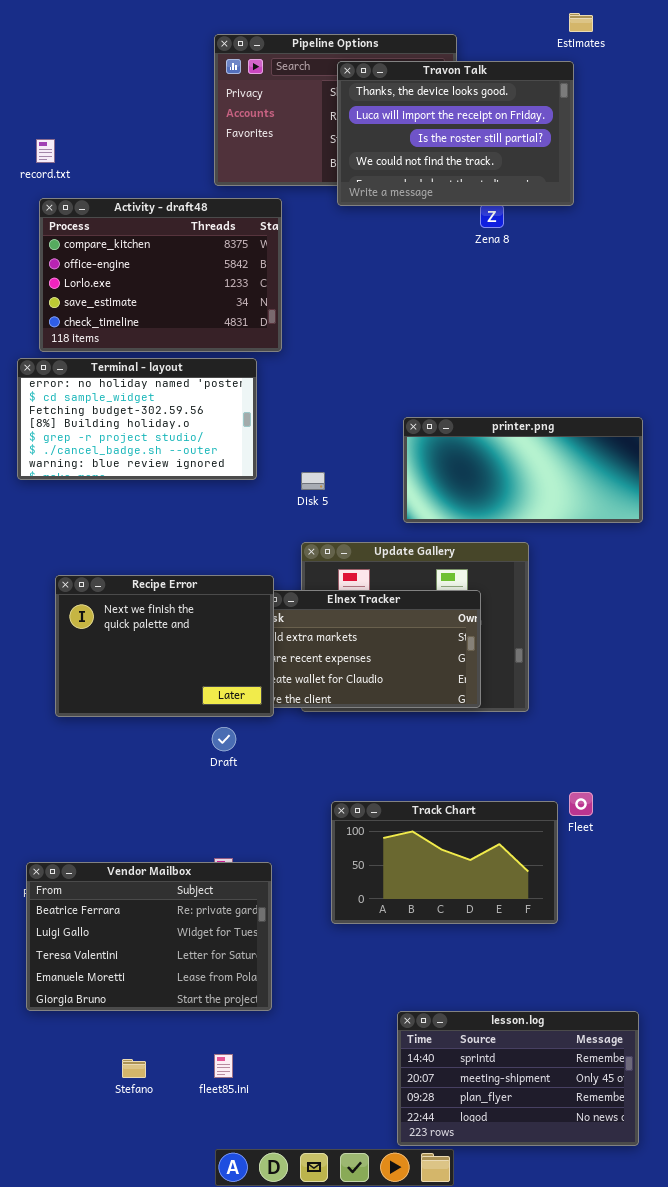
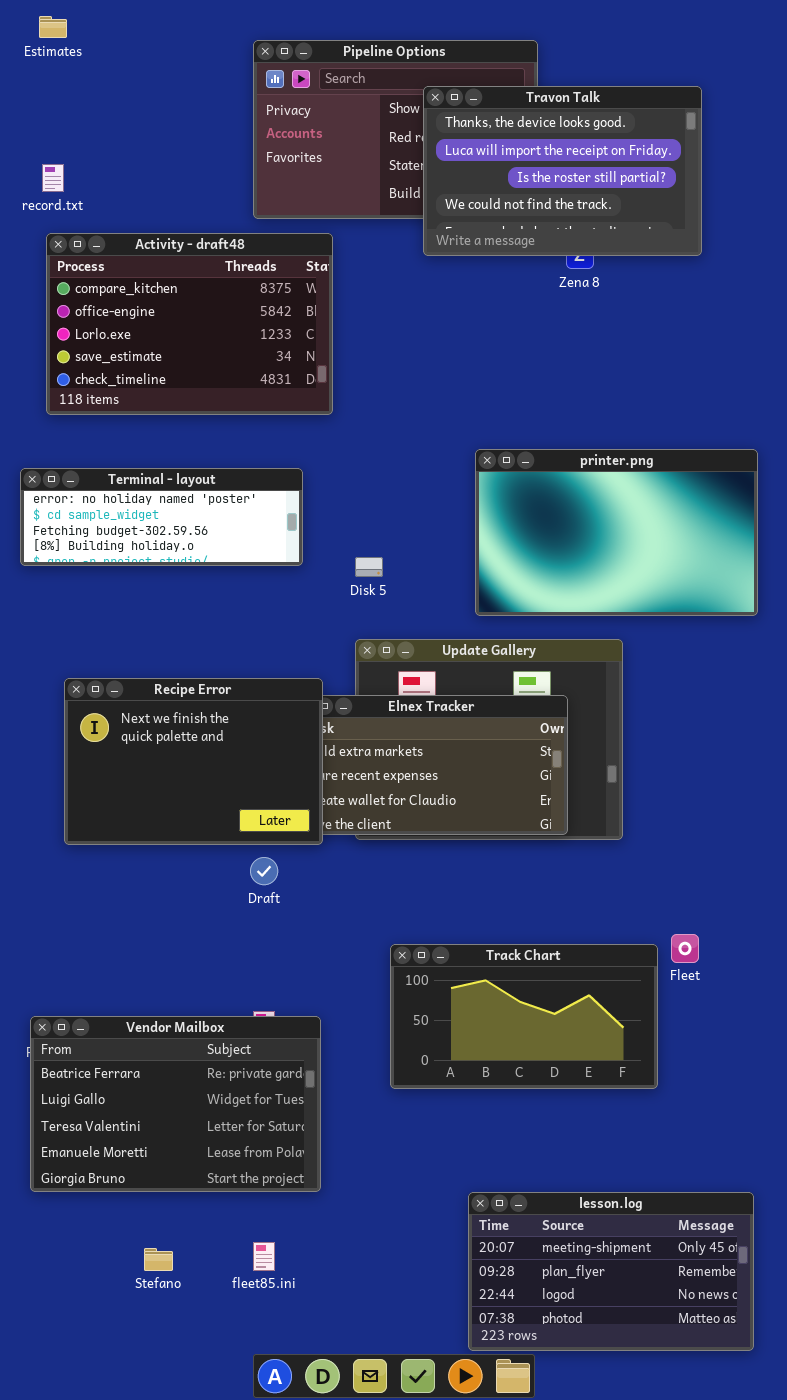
Estimates: [569,13,593,32] -> [39,16,67,38], moved
Travon Talk: [337,61,574,206] -> [423,86,702,256], moved
Terminal - layout: [17,358,257,480] -> [20,468,303,566], resized
printer.png: [403,417,643,523] -> [475,449,758,616], resized
lesson.log: [397,1011,639,1146] -> [468,1192,754,1351], scrolled down 1 row

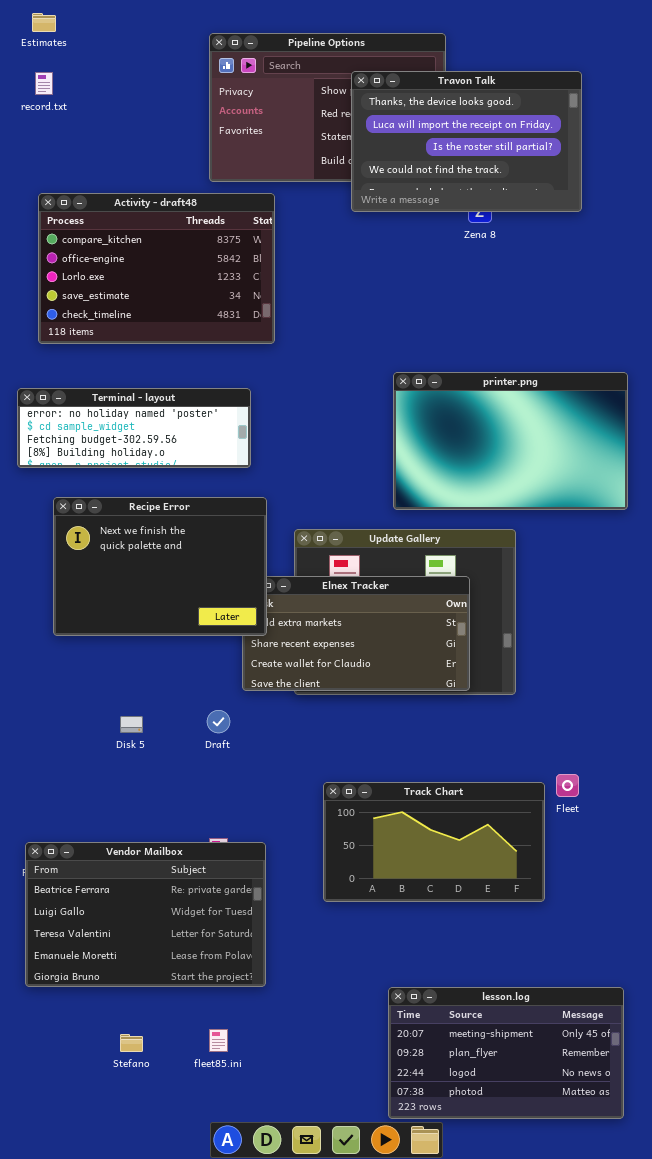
record.txt: [42,164,64,192] -> [35,72,53,95], moved
Disk 5: [355,557,383,577] -> [120,716,143,733], moved
Recipe Error: [64,678,323,845] -> [53,497,267,636], moved

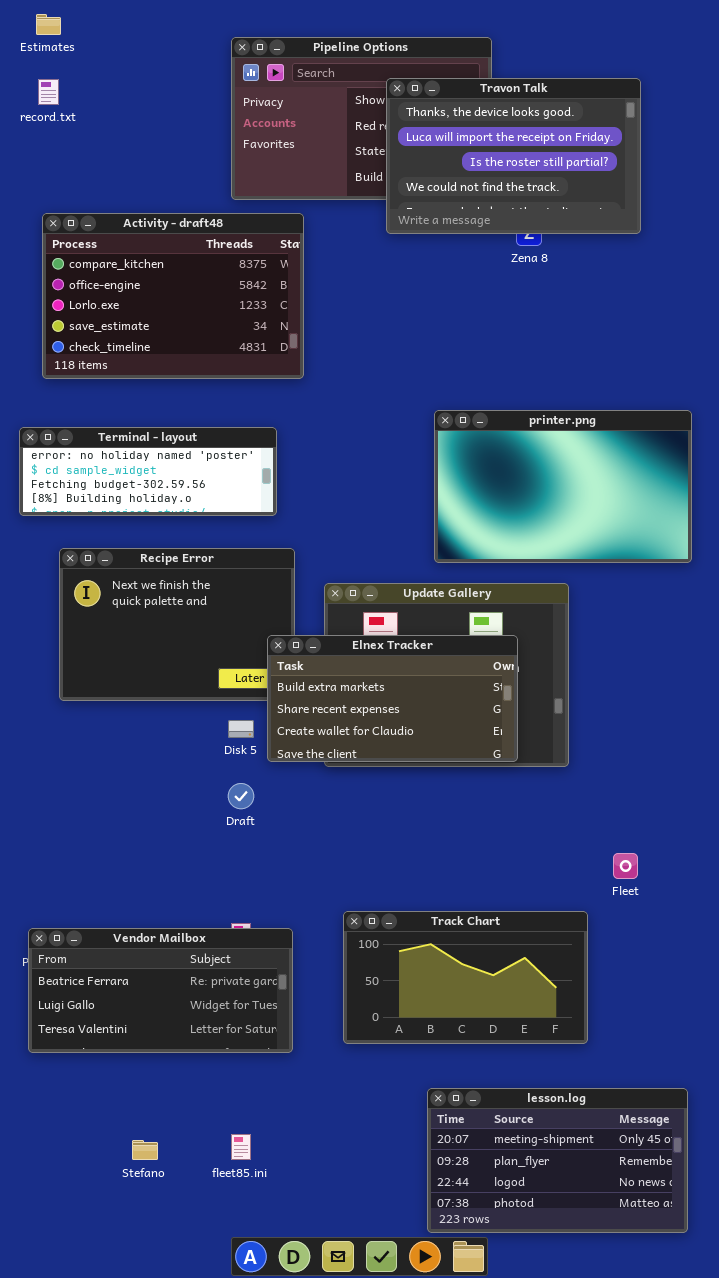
Elnex Tracker: [242,576,470,691] -> [267,635,518,762], raised
Disk 5: [120,716,143,733] -> [228,720,254,738], moved
Track Chart: [323,782,545,902] -> [343,911,588,1044], moved
Vendor Mailbox: [25,842,266,987] -> [28,928,293,1053], resized

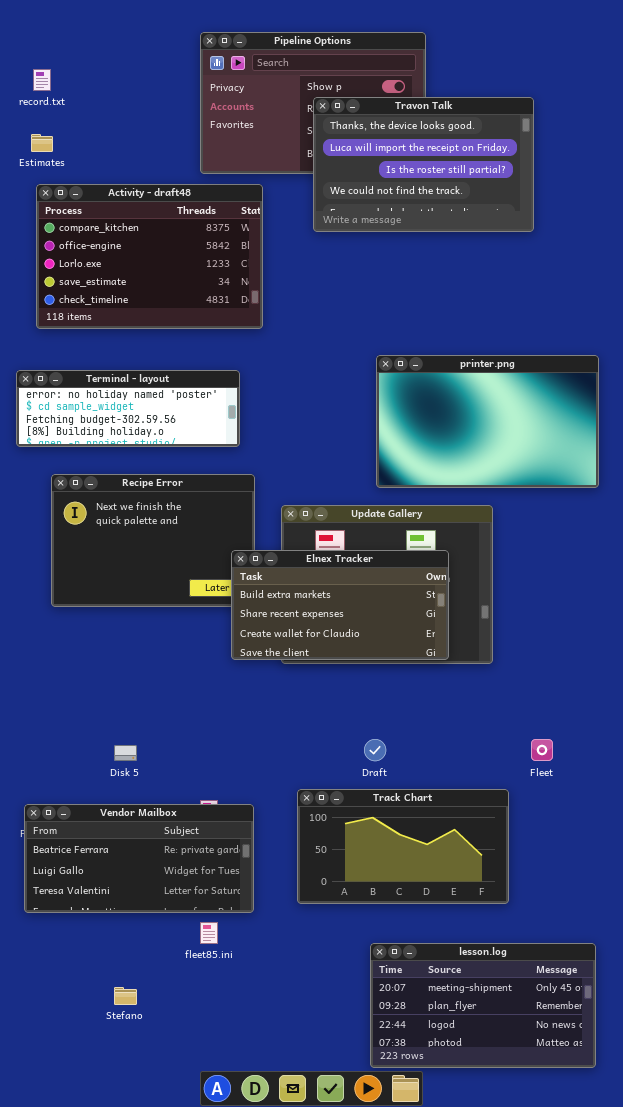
Estimates: [36,14,61,35] -> [31,134,53,152], moved
Travon Talk: [386,78,641,234] -> [313,97,534,232], moved
Disk 5: [228,720,254,738] -> [114,745,137,761], moved
Draft: [228,783,254,809] -> [364,739,386,761], moved
fleet85.ini: [231,1134,251,1160] -> [200,922,218,944], moved

